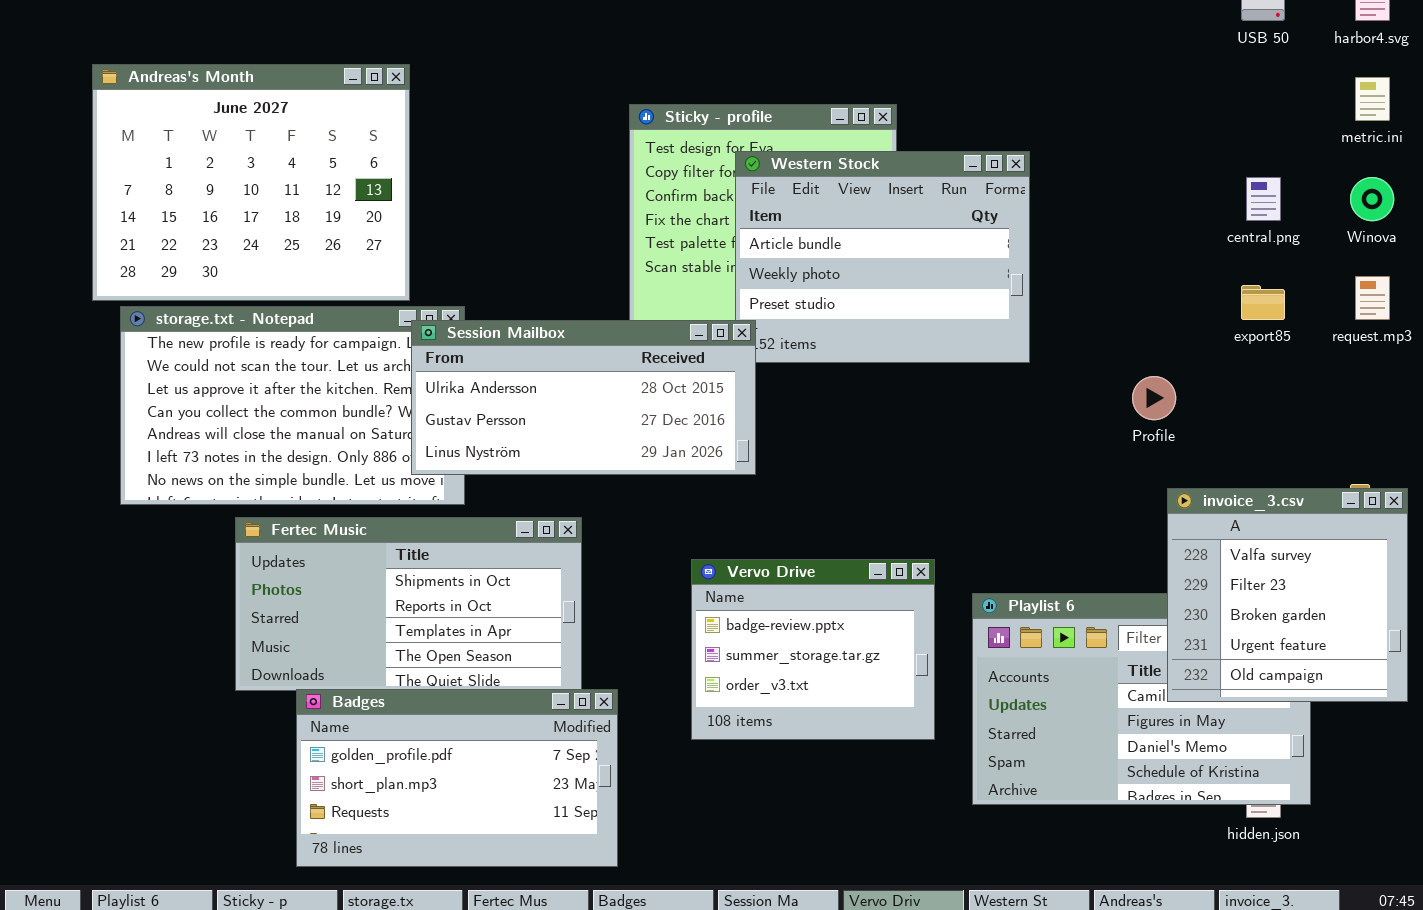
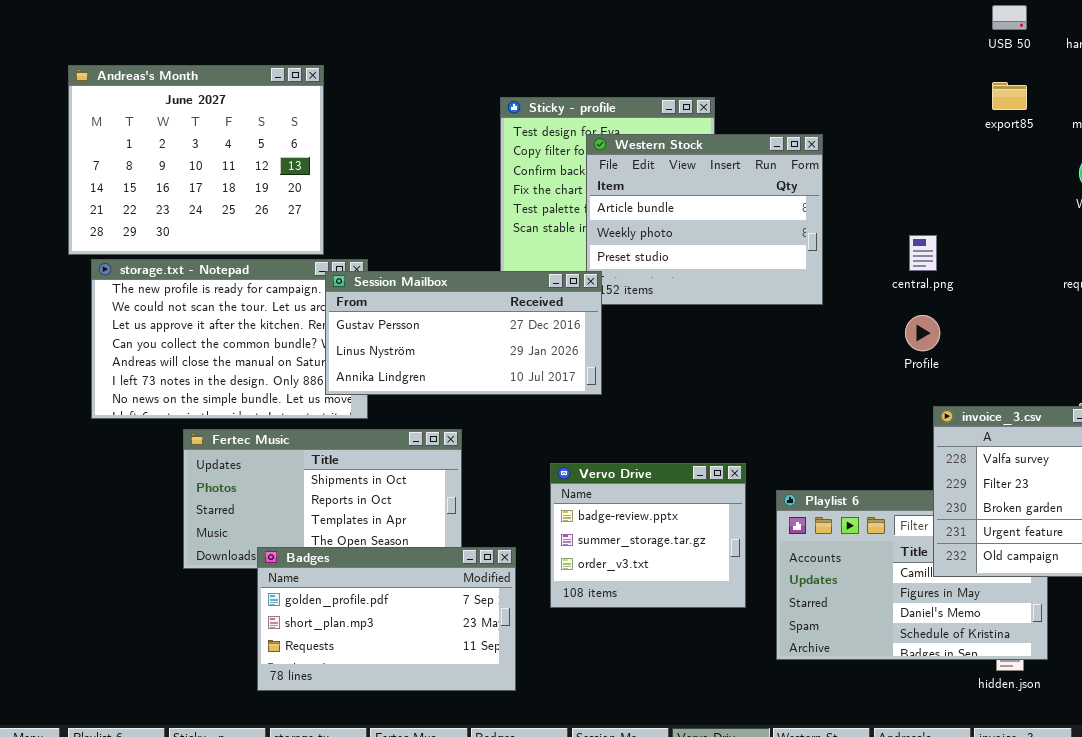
central.png: [1246,177,1281,221] -> [909,235,937,271], moved
export85: [1241,285,1285,320] -> [992,82,1027,110], moved
Session Mailbox: [411,320,756,475] -> [325,271,602,395], scrolled down 1 row
Badges: [296,689,618,867] -> [257,547,516,691], moved

